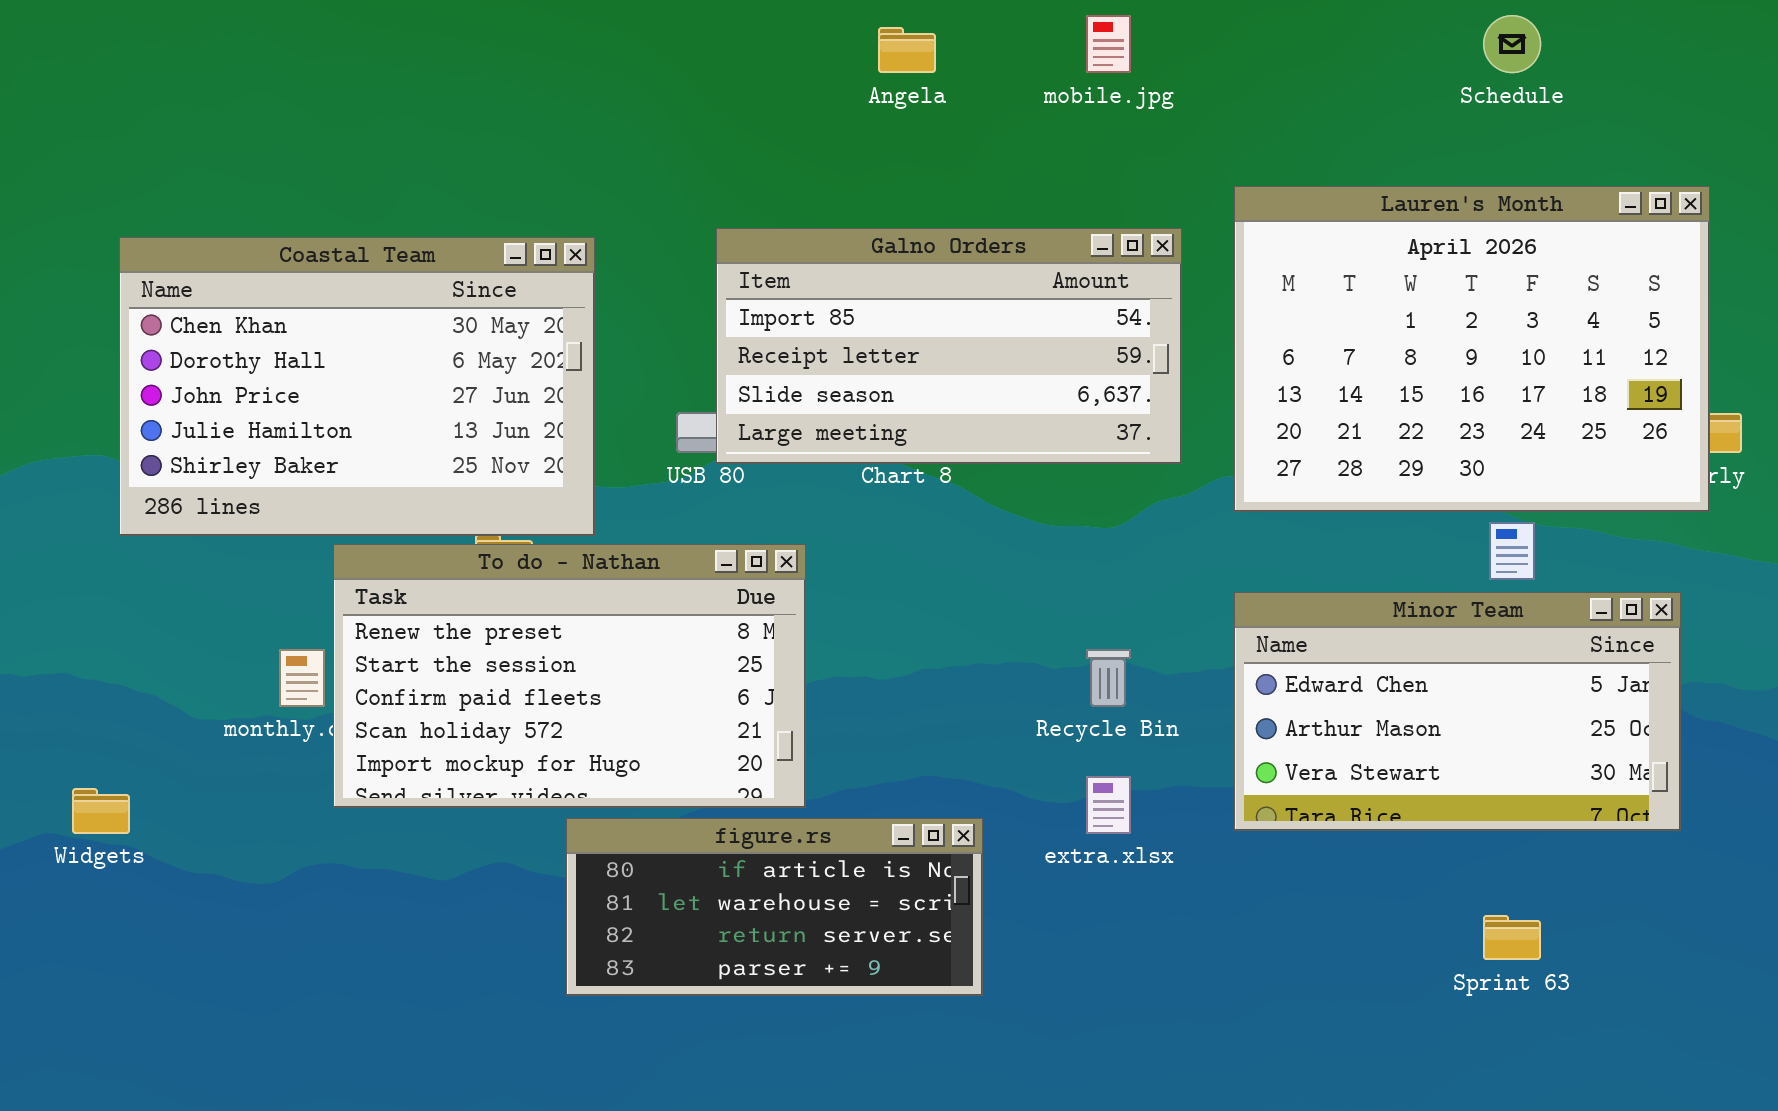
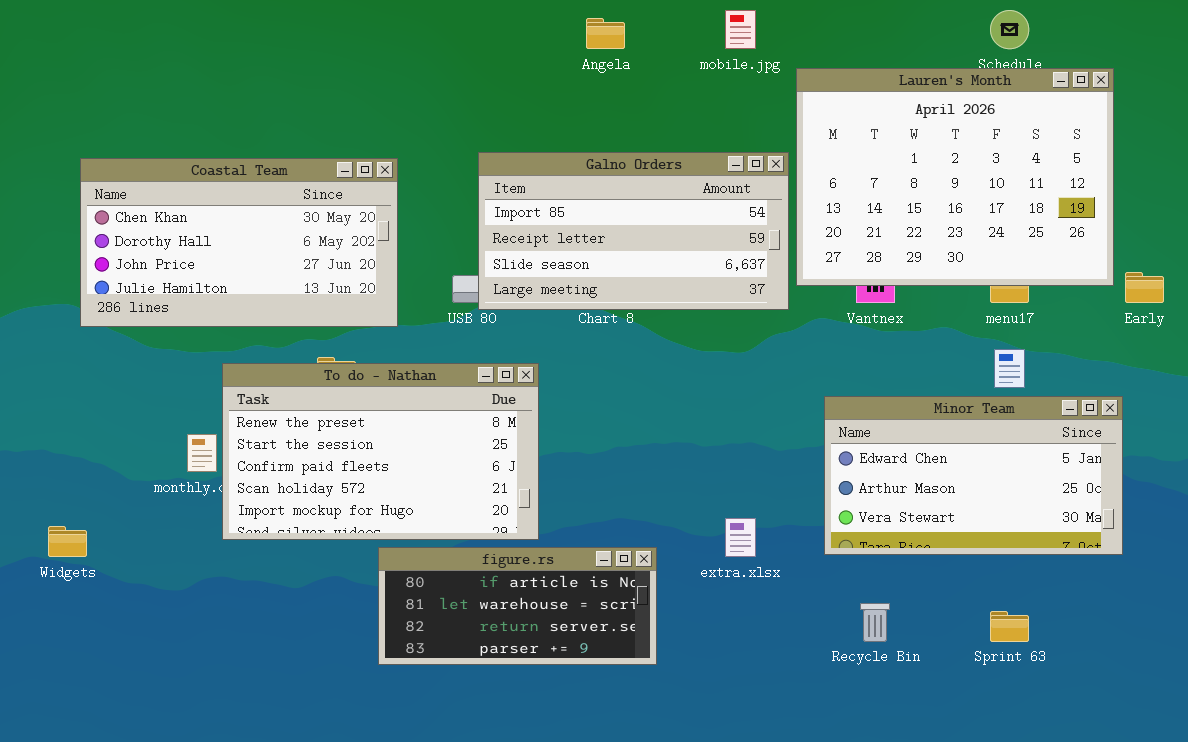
Lauren's Month: [1234,186,1710,512] -> [796,68,1114,286], moved
Coastal Team: [119,237,595,536] -> [80,158,398,327], resized
Recycle Bin: [1086,649,1131,707] -> [860,603,890,642], moved

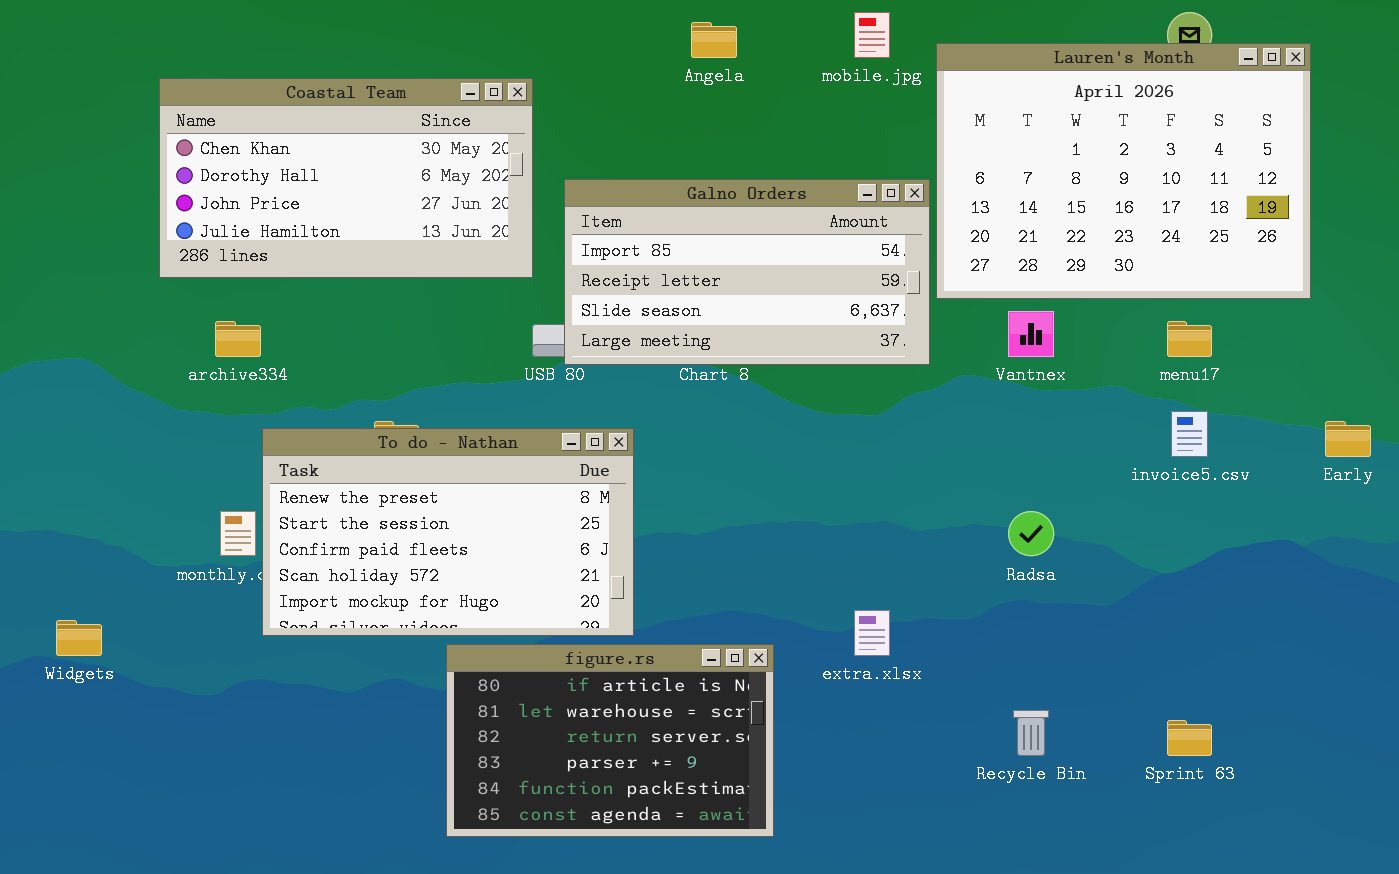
Lauren's Month: [796,68,1114,286] -> [936,43,1311,299], moved
Coastal Team: [80,158,398,327] -> [159,78,533,278], moved
Early: [1125,272,1164,303] -> [1325,421,1371,457], moved
Minor Team: [824,396,1123,555] -> none, closed
figure.rs: [378,547,657,665] -> [446,644,774,837], resized

